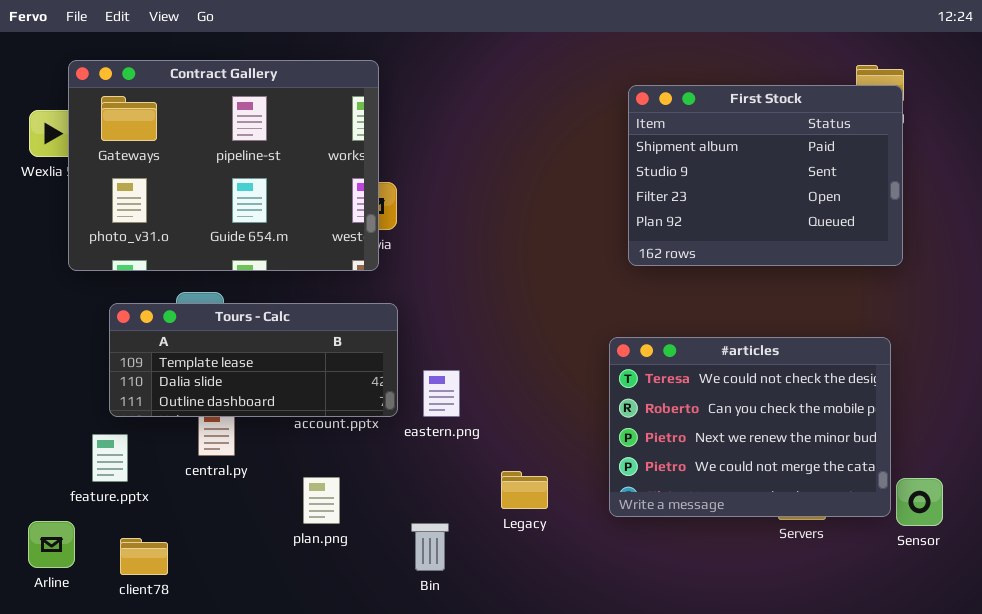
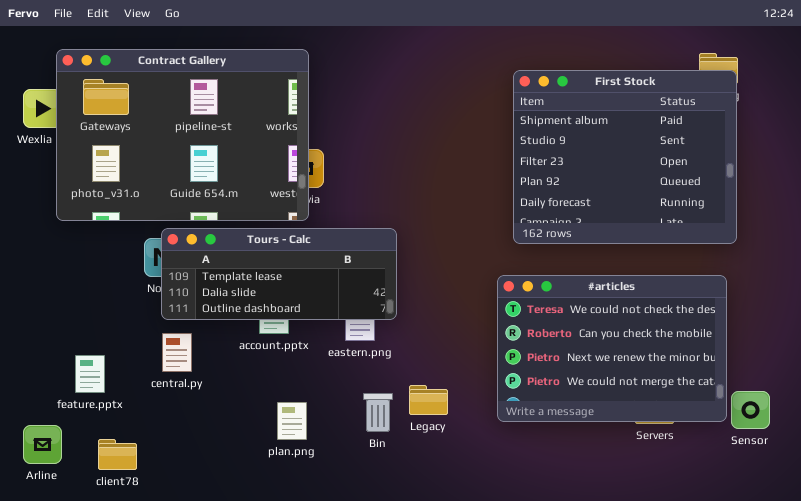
First Stock: [628,85,903,266] -> [513,70,737,244], resized
Tours - Calc: [109,303,398,417] -> [161,228,397,320], moved
plan.png: [303,477,340,524] -> [277,402,307,440], moved
Bin: [411,523,449,571] -> [363,393,393,432], moved

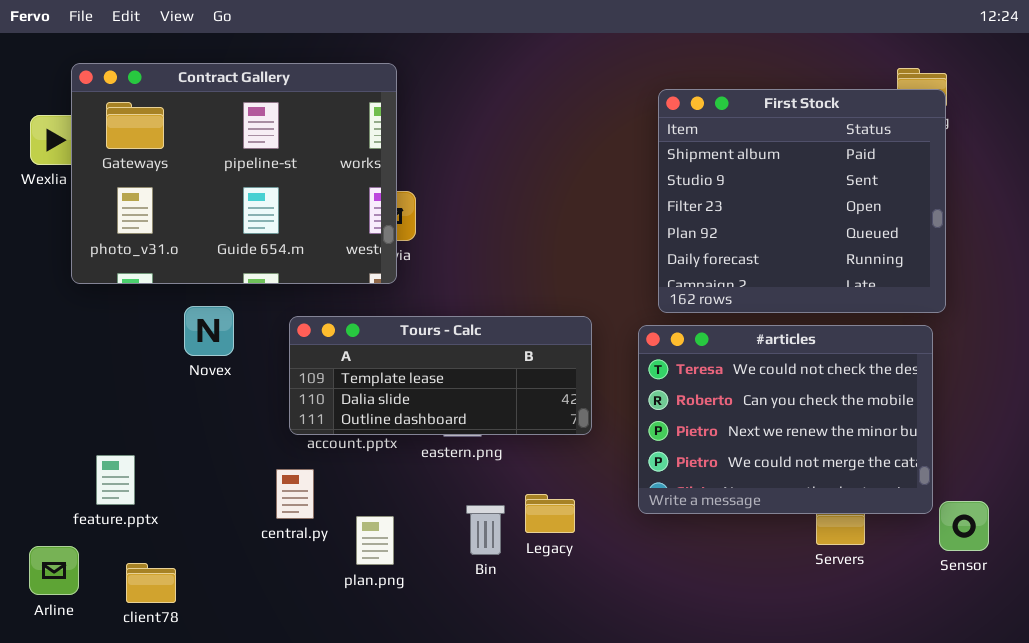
Tours - Calc: [161,228,397,320] -> [289,316,592,435], moved
#articles: [497,275,727,422] -> [638,325,933,514], moved
central.py: [162,333,192,372] -> [276,469,314,519], moved

